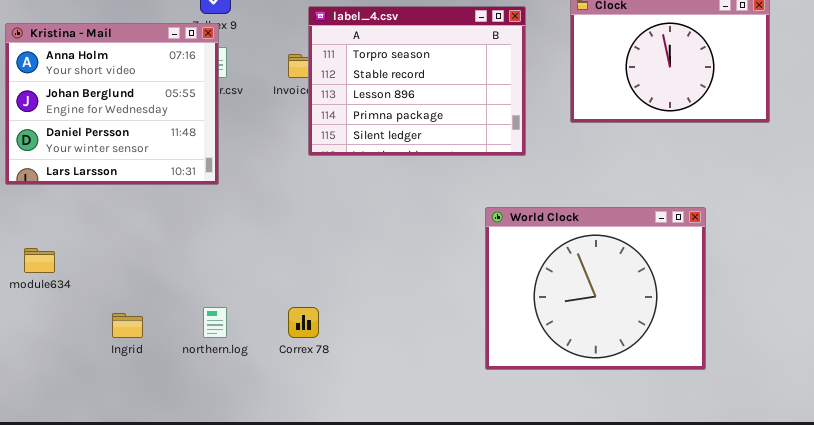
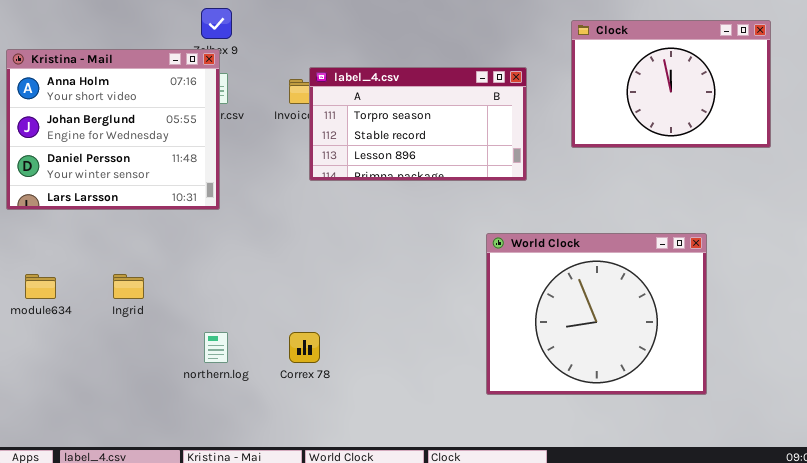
label_4.csv: [308,6,526,156] -> [309,67,527,181], resized
Ingrid: [112,313,143,338] -> [113,274,144,299], moved

